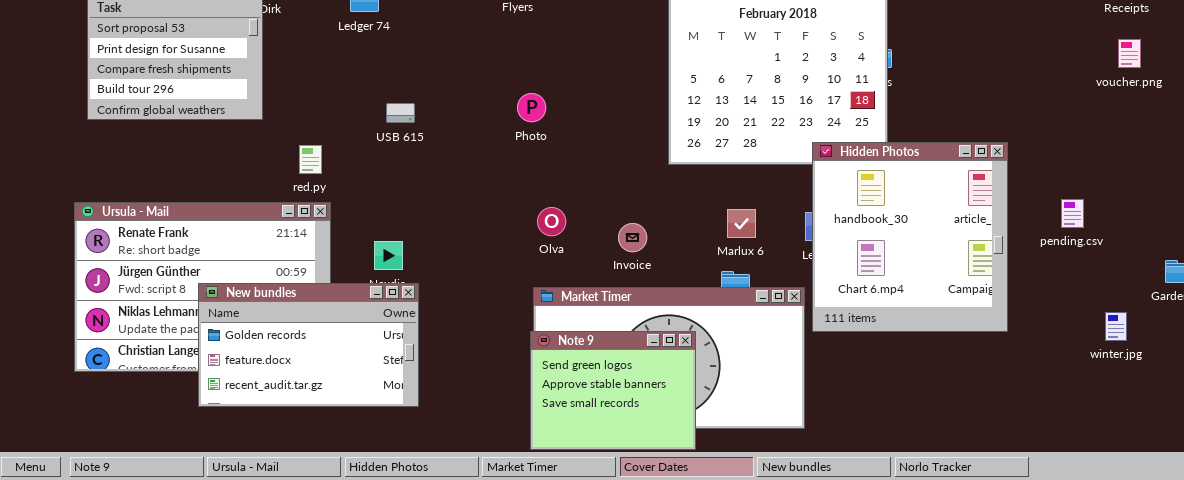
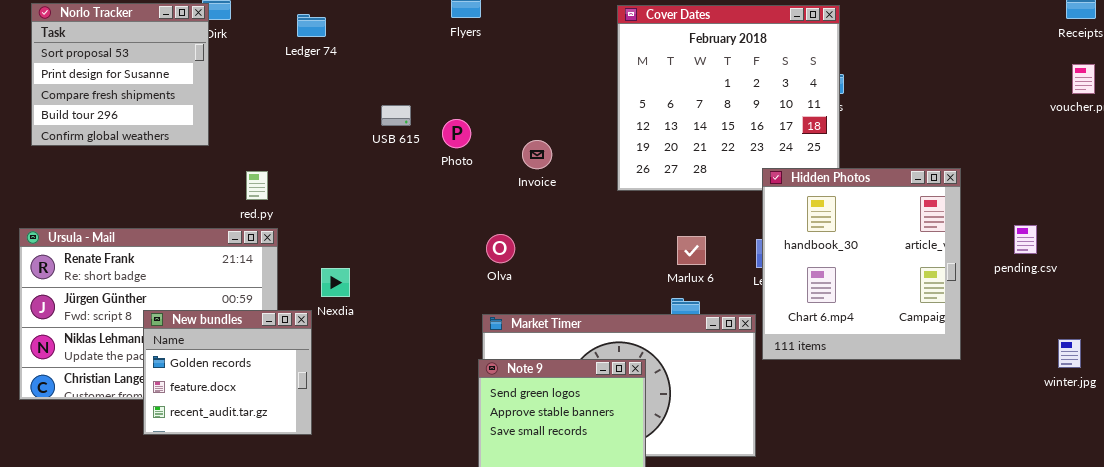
Photo: [517,93,546,122] -> [442,119,471,148], moved
USB 615: [386,103,415,123] -> [381,105,411,126], moved
Invoice: [618,223,647,252] -> [522,140,552,169], moved
New bundles: [198,283,419,407] -> [143,310,312,435], resized

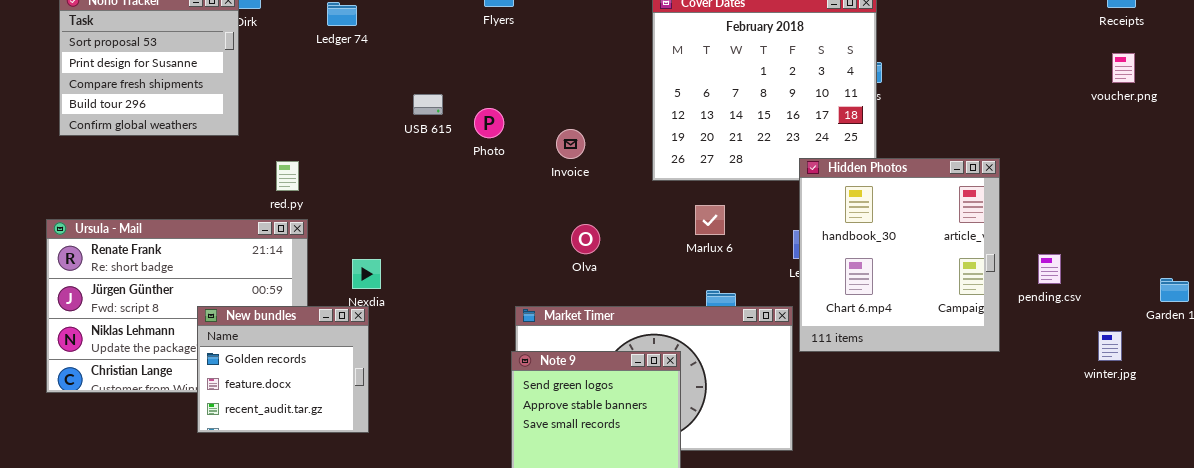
pending.csv: [1014,225,1037,254] -> [1038,254,1061,284], moved
Olva: [486,234,515,263] -> [571,224,600,254], moved
Marlux 6: [677,236,706,265] -> [695,205,725,235], moved
New bundles: [143,310,312,435] -> [197,306,369,433], moved

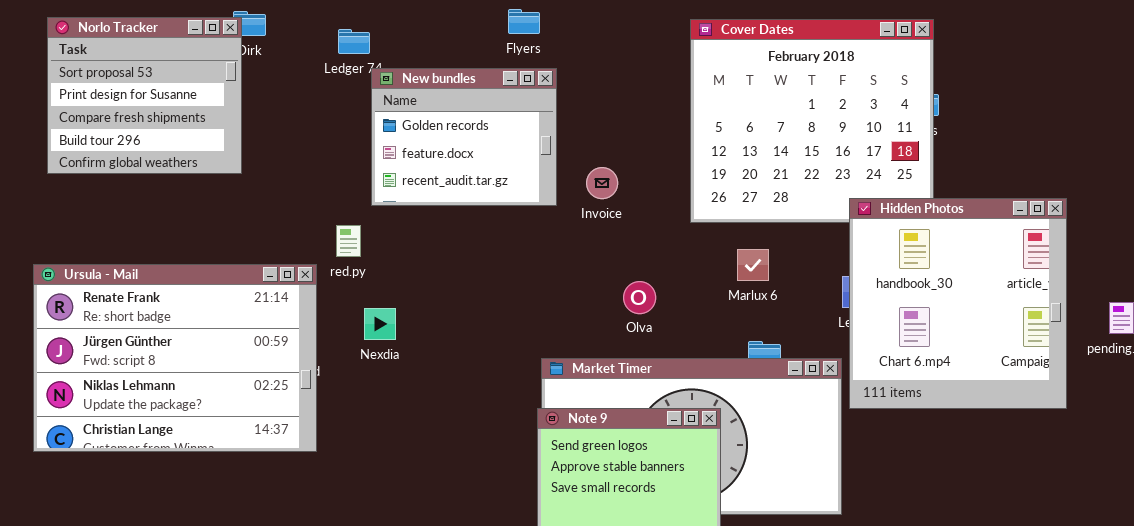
red.py: [276,161,299,191] -> [336,225,361,257], moved
Olva: [571,224,600,254] -> [623,281,656,314], moved
New bundles: [197,306,369,433] -> [371,68,557,206], moved

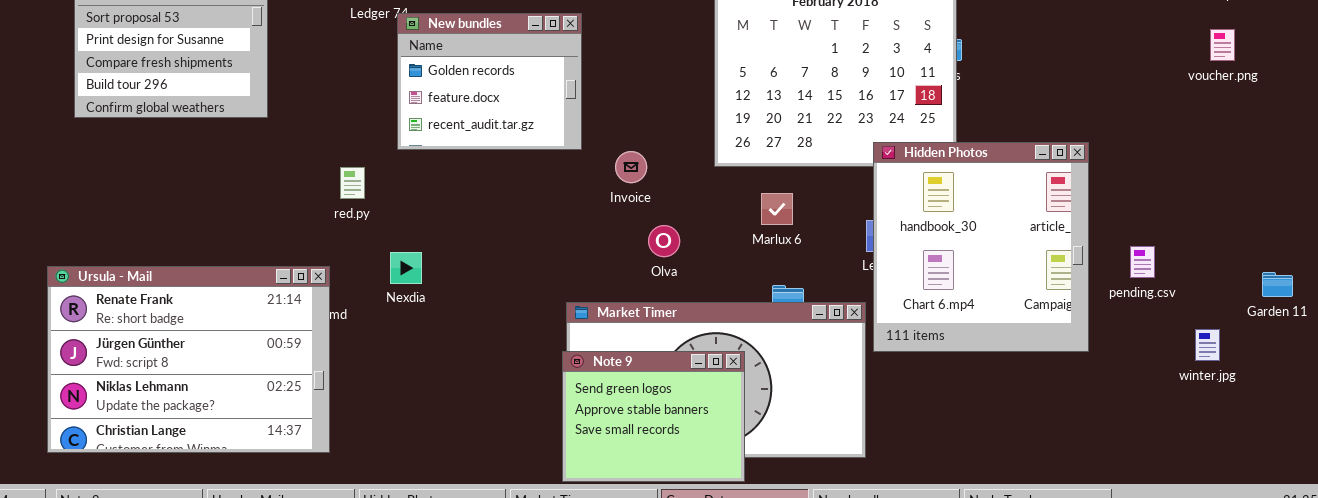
Invoice: [586,167,618,199] -> [615,151,647,183], moved
red.py: [336,225,361,257] -> [340,167,365,199], moved
Ursula - Mail: [33,264,317,452] -> [47,266,330,453], moved

